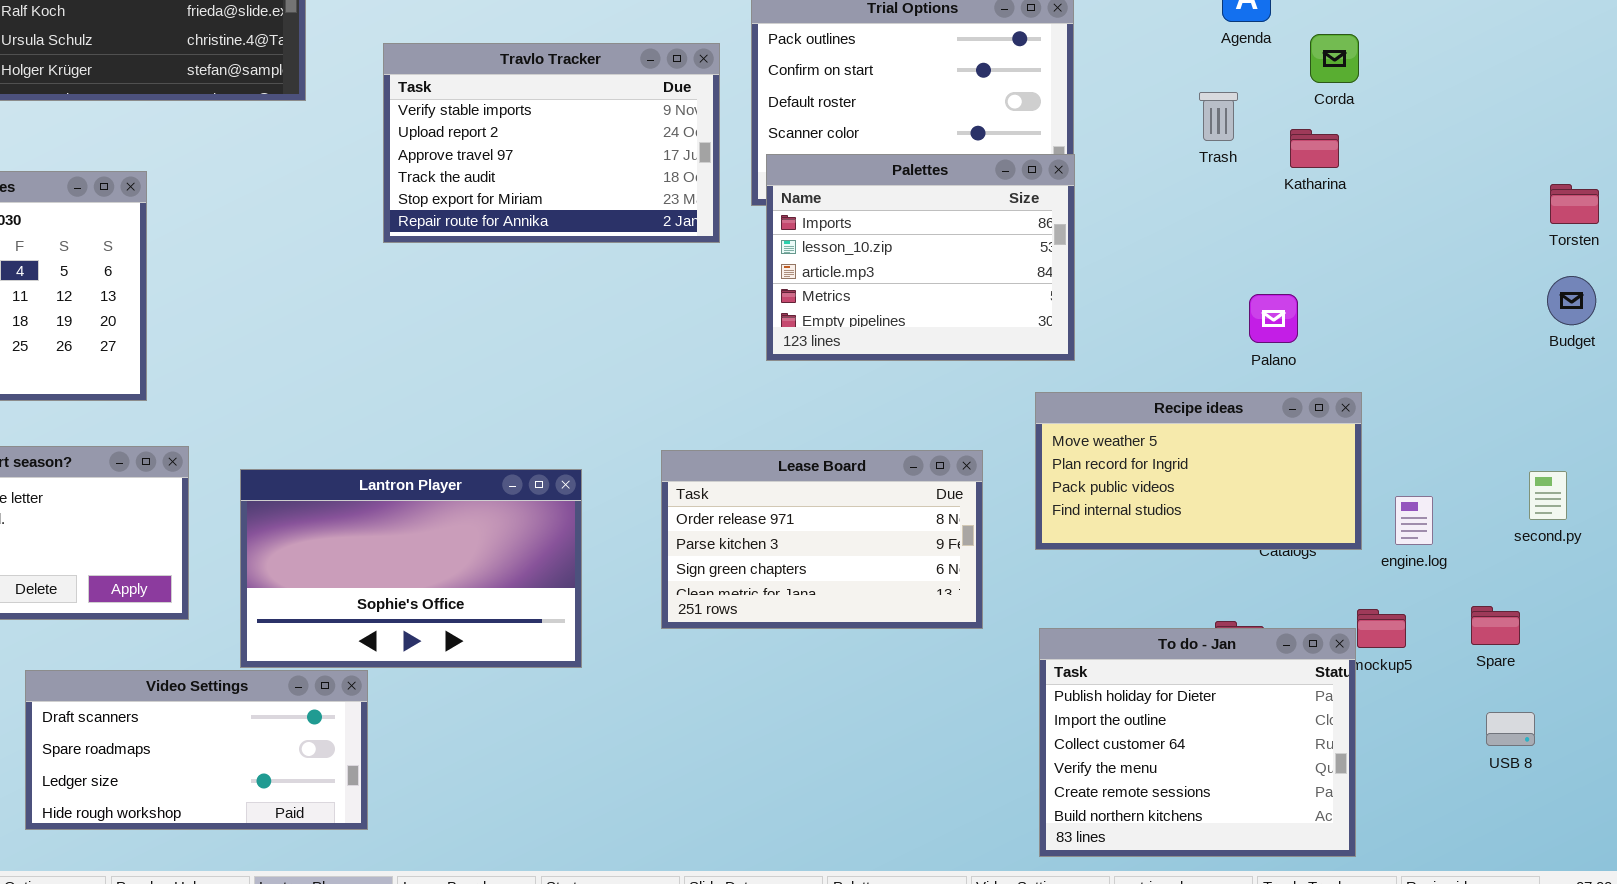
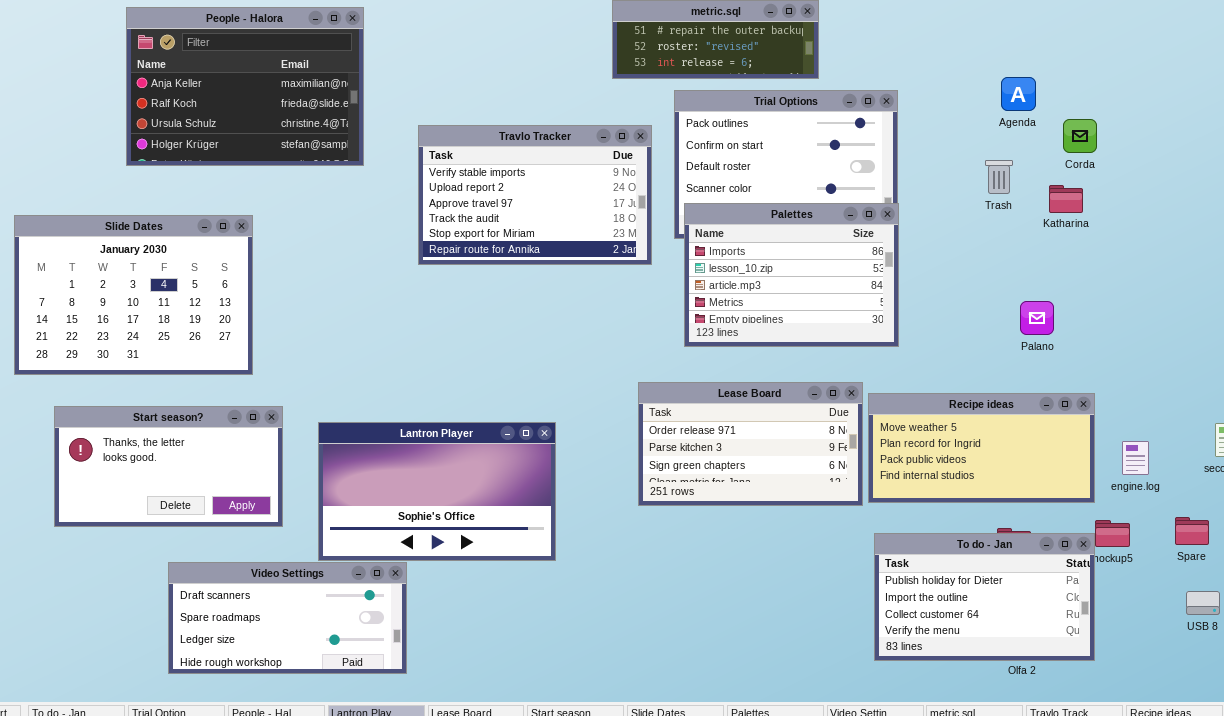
Recipe ideas: [1035,392,1362,550] -> [868,393,1095,503], moved
Lease Board: [661,450,983,629] -> [638,382,863,506], moved
To do - Jan: [1039,628,1356,857] -> [874,533,1095,661], resized

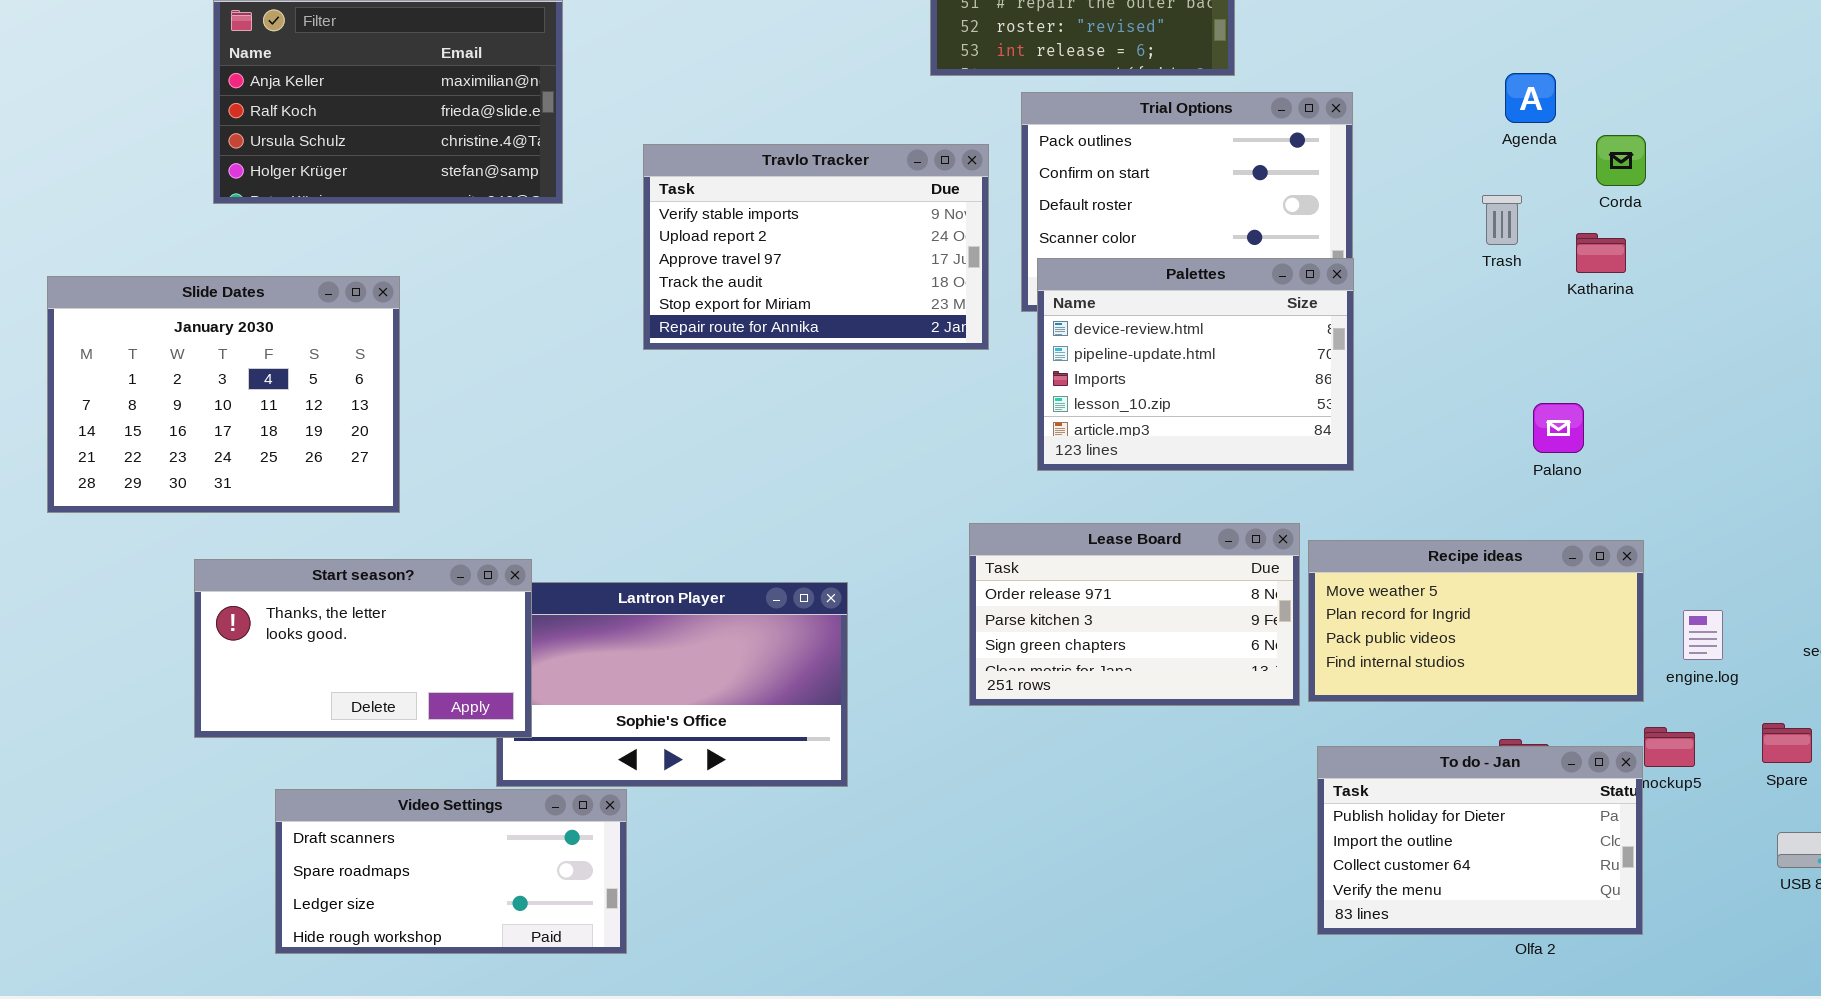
Palettes: [684,203,899,347] -> [1037,258,1354,471], scrolled up 2 rows
Start season?: [54,406,283,527] -> [194,559,532,738], moved

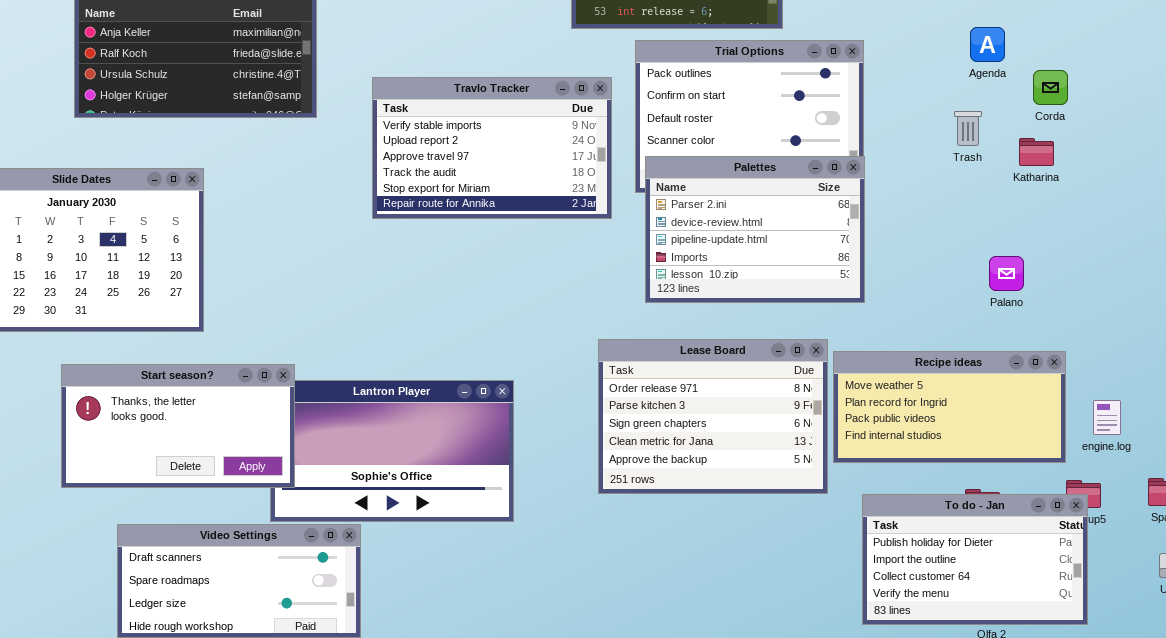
Palettes: [1037,258,1354,471] -> [645,156,865,303], scrolled up 1 row
Lease Board: [969,523,1300,706] -> [598,339,828,494], resized
To do - Jan: [1317,746,1643,935] -> [862,494,1088,625], moved

